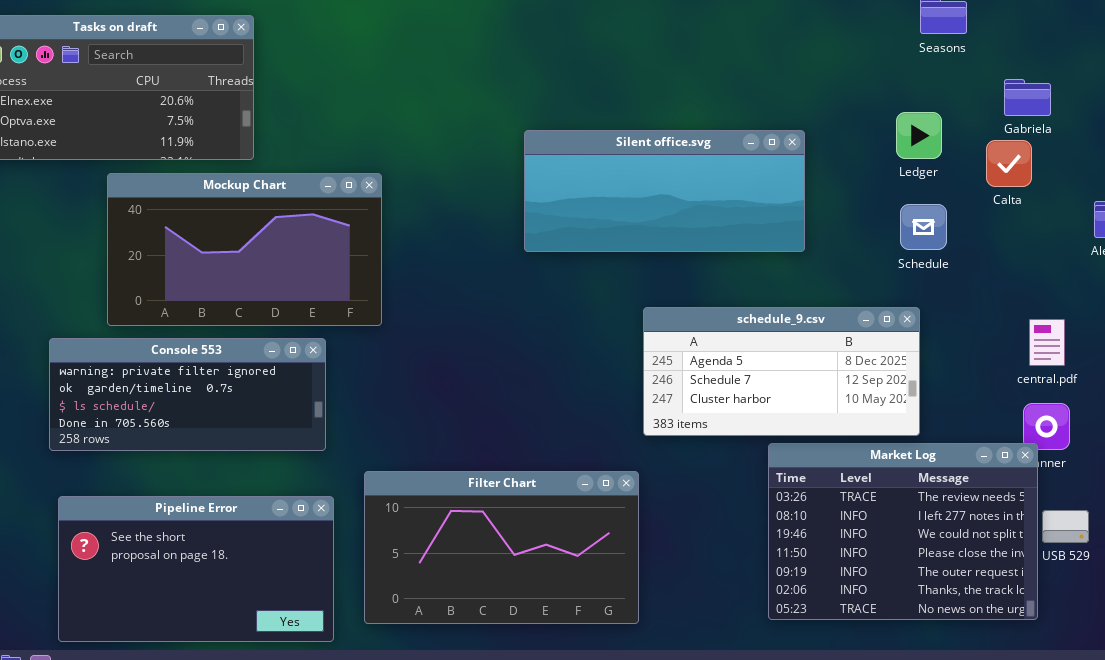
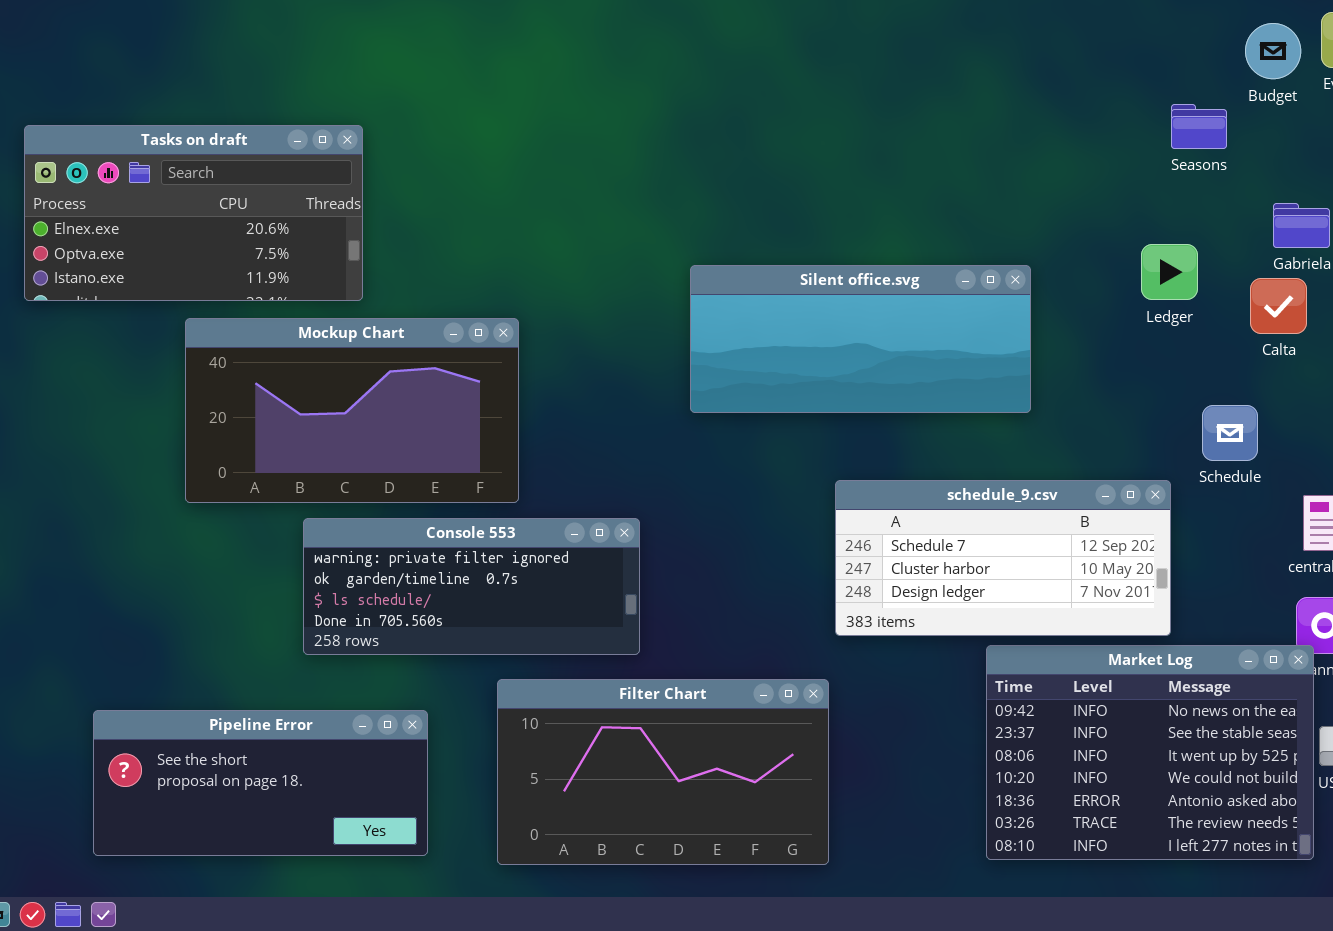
Schedule: [900,204,947,250] -> [1202,405,1258,461], moved
schedule_9.csv: [643,307,920,436] -> [835,480,1171,636], scrolled down 1 row
Console 553: [49,338,326,451] -> [303,518,640,655], moved
Market Log: [768,443,1038,620] -> [986,645,1314,860], scrolled up 5 rows
Pipeline Error: [58,496,334,642] -> [93,710,428,856], moved, resized

